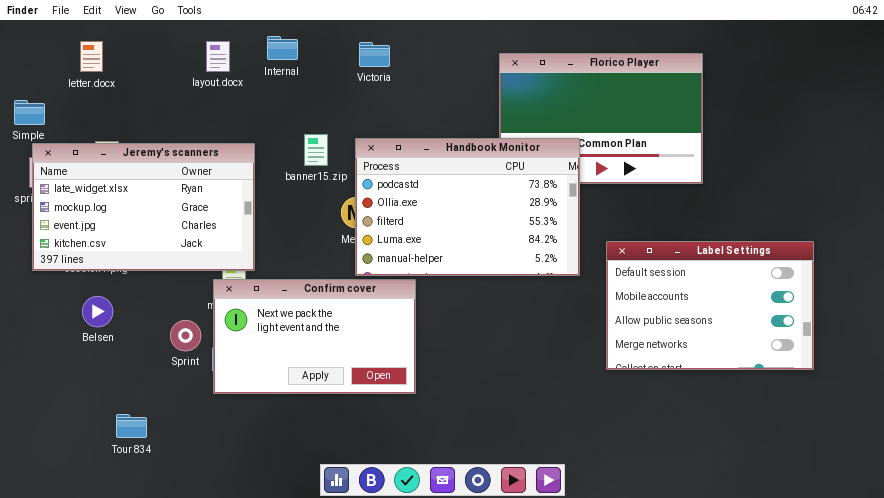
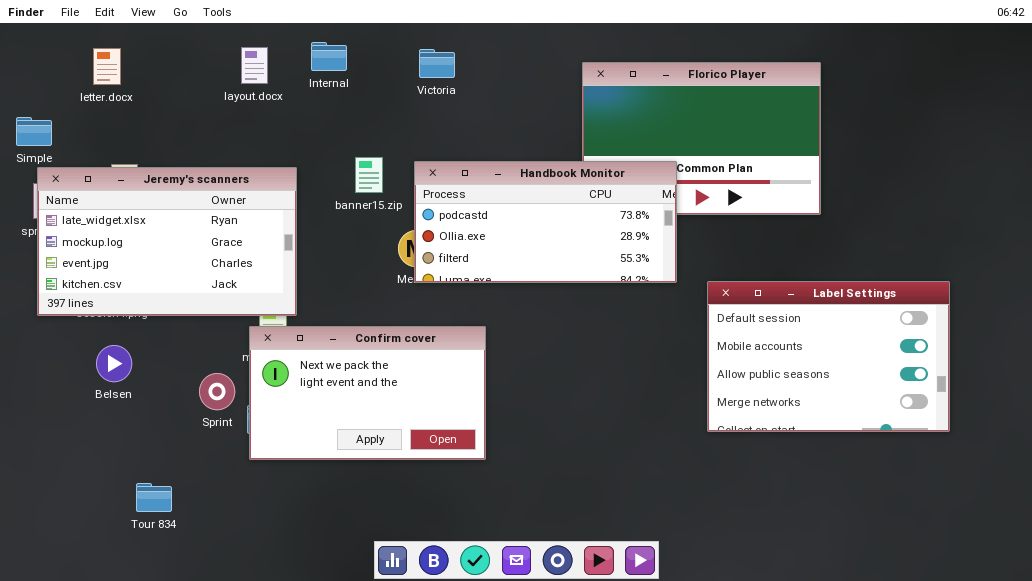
Handbook Monitor: [355,138,580,276] -> [414,161,677,283], resized

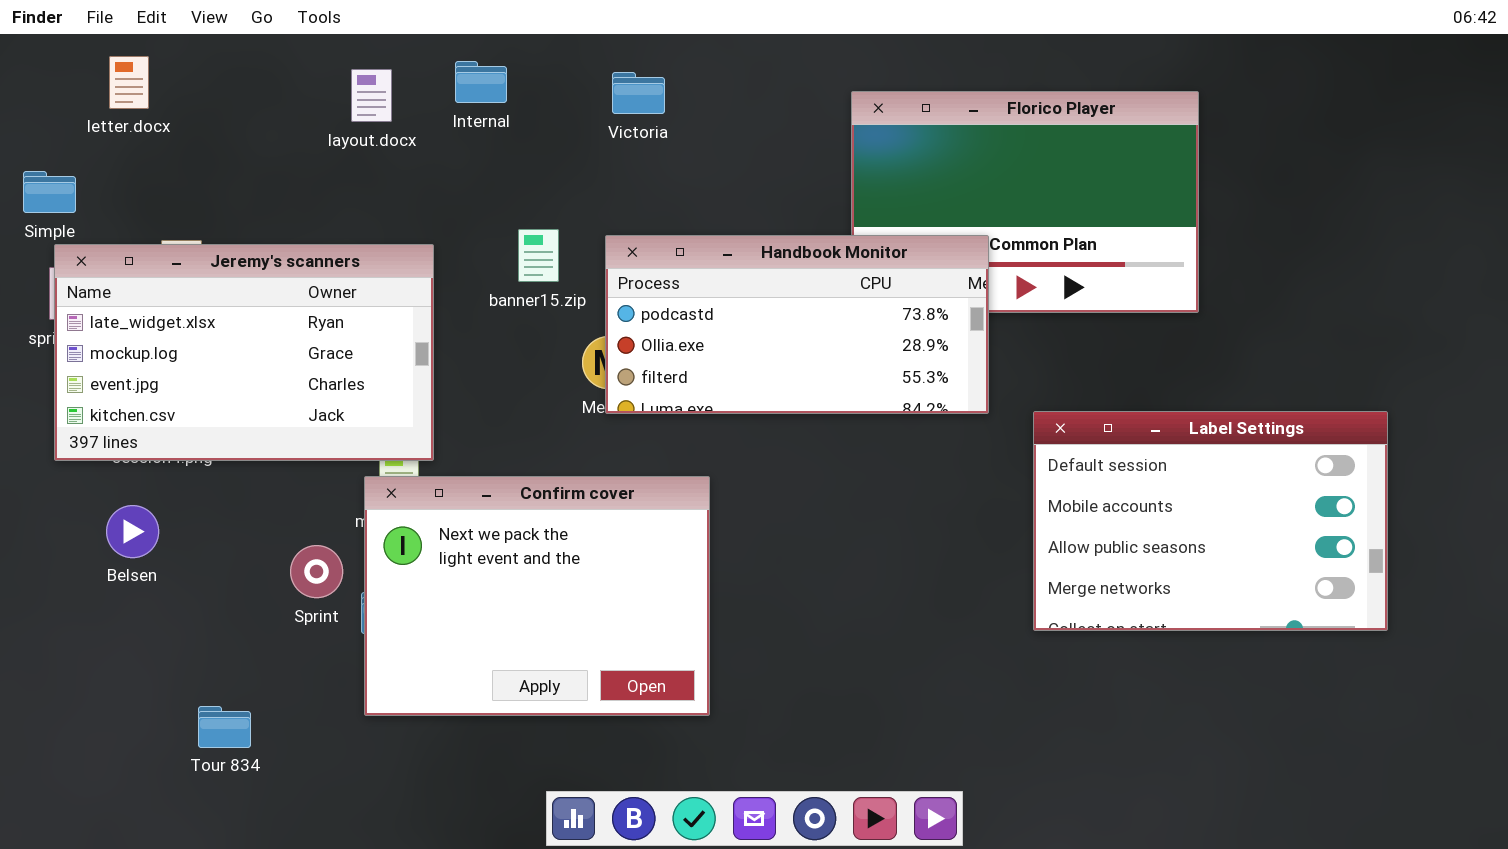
letter.docx: [93,48,121,85] -> [109,56,149,109], moved
Confirm cover: [249,326,486,460] -> [364,476,710,716], resized
Belsen: [96,345,132,382] -> [106,505,159,558], moved

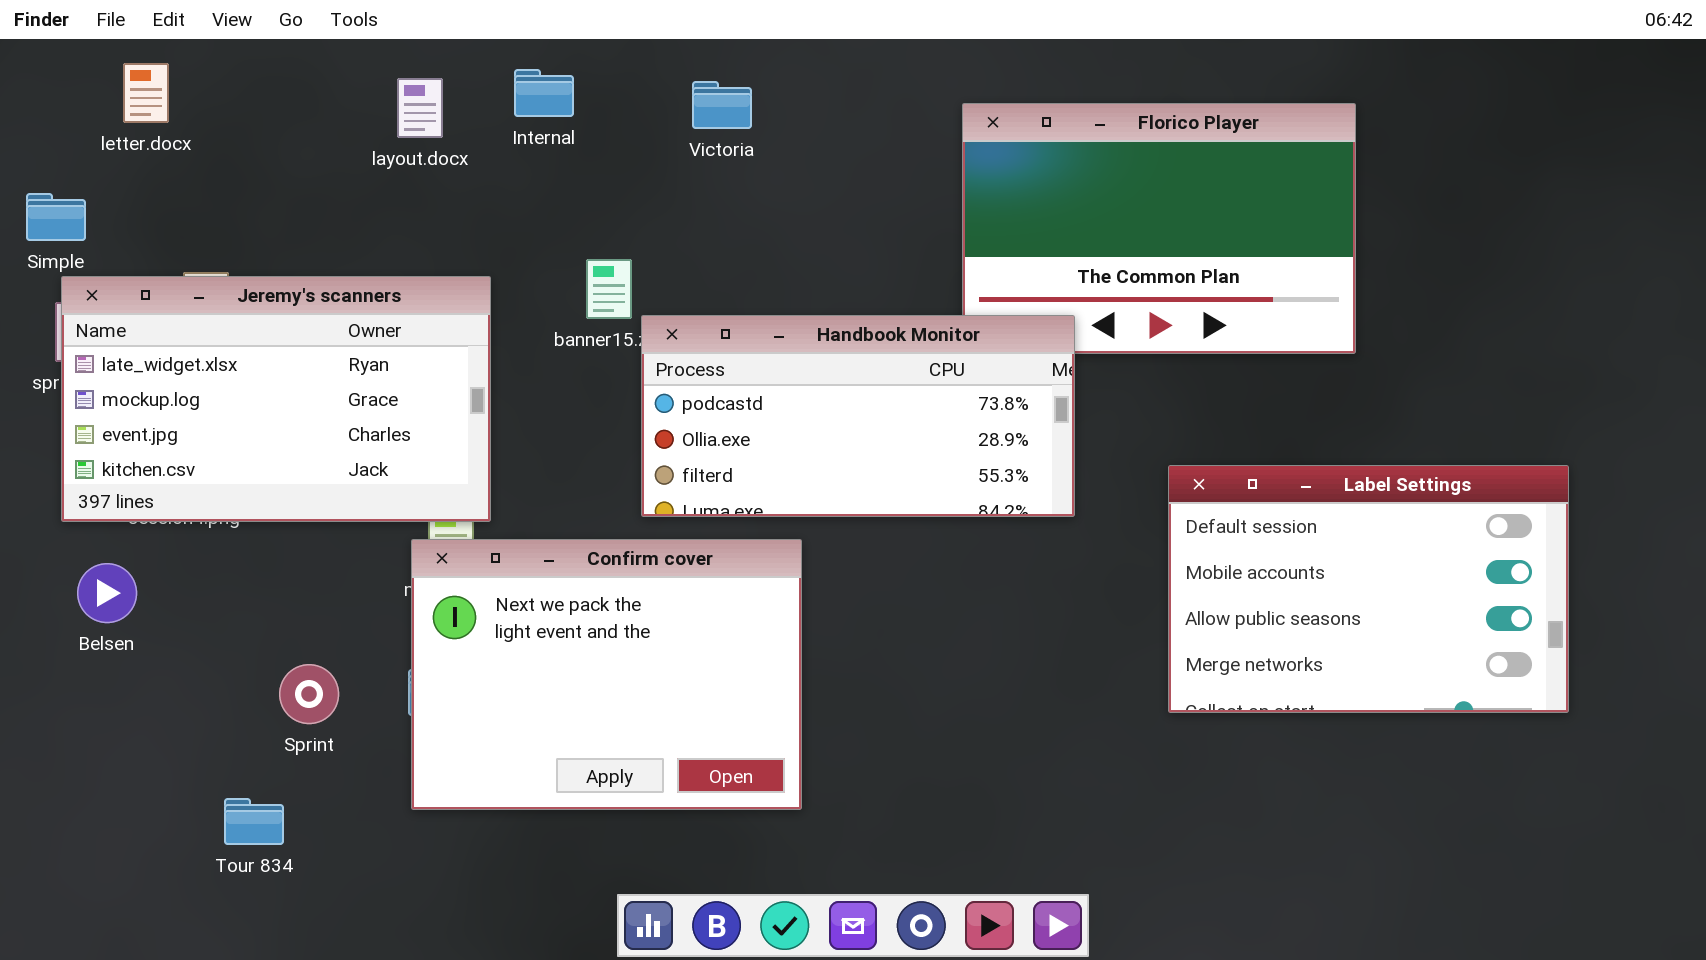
Handbook Monitor: [605,235,989,414] -> [641,315,1075,517], moved
Belsen: [106,505,159,558] -> [77,563,137,623], moved
Sprint: [290,545,343,598] -> [279,664,339,724], moved

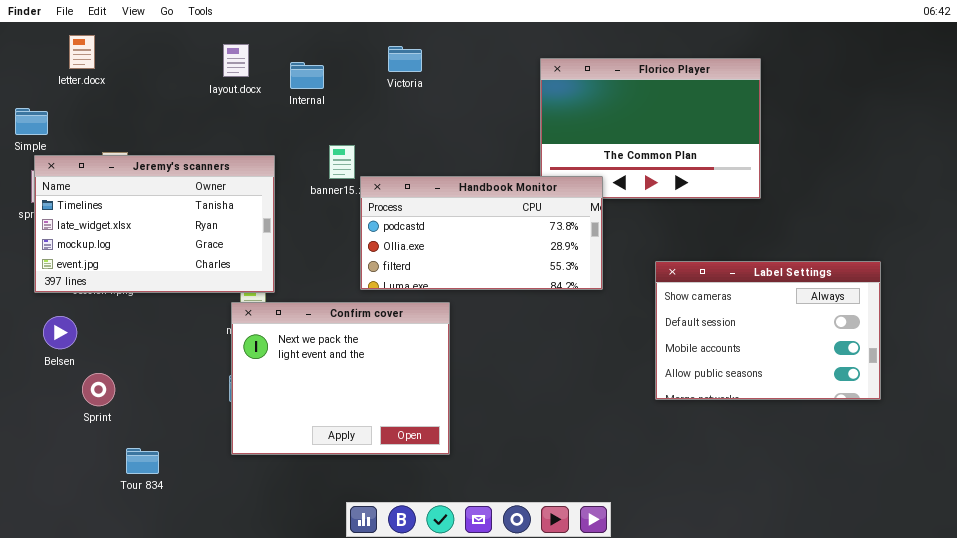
Internal: [514,69,574,117] -> [290,62,324,89], moved
Jeremy's scanners: [61,276,491,522] -> [34,155,275,293], scrolled up 1 row
Label Settings: [1168,465,1569,713] -> [655,261,881,400], scrolled up 1 row
Sprint: [279,664,339,724] -> [82,373,115,406], moved

